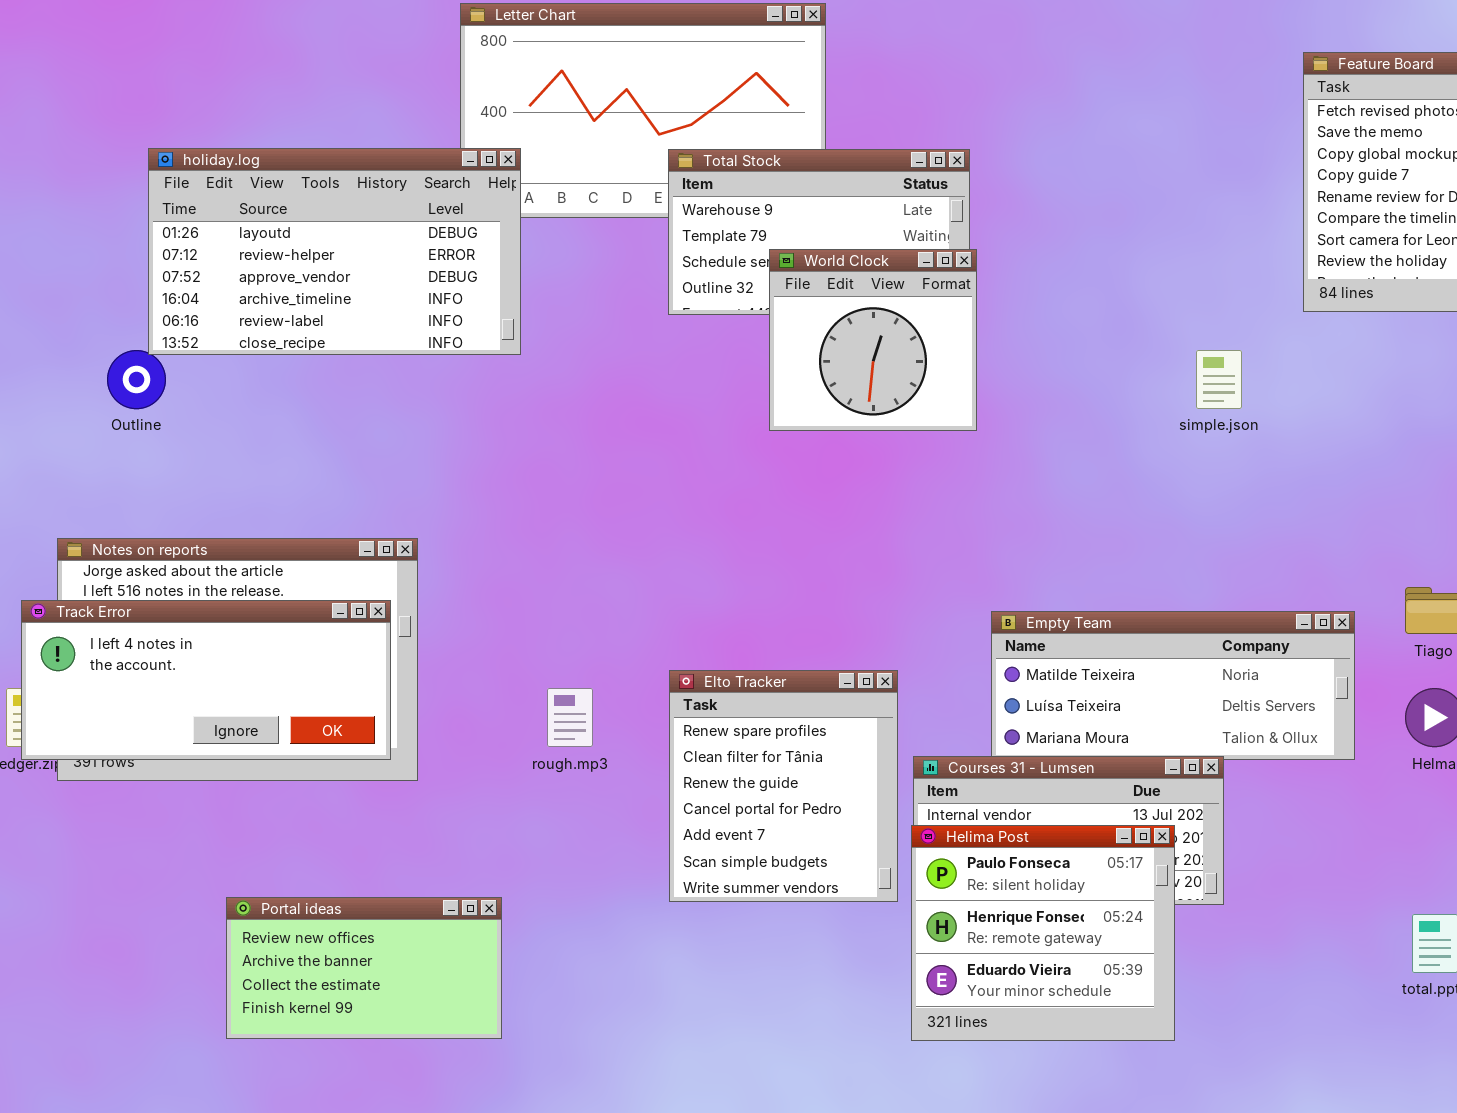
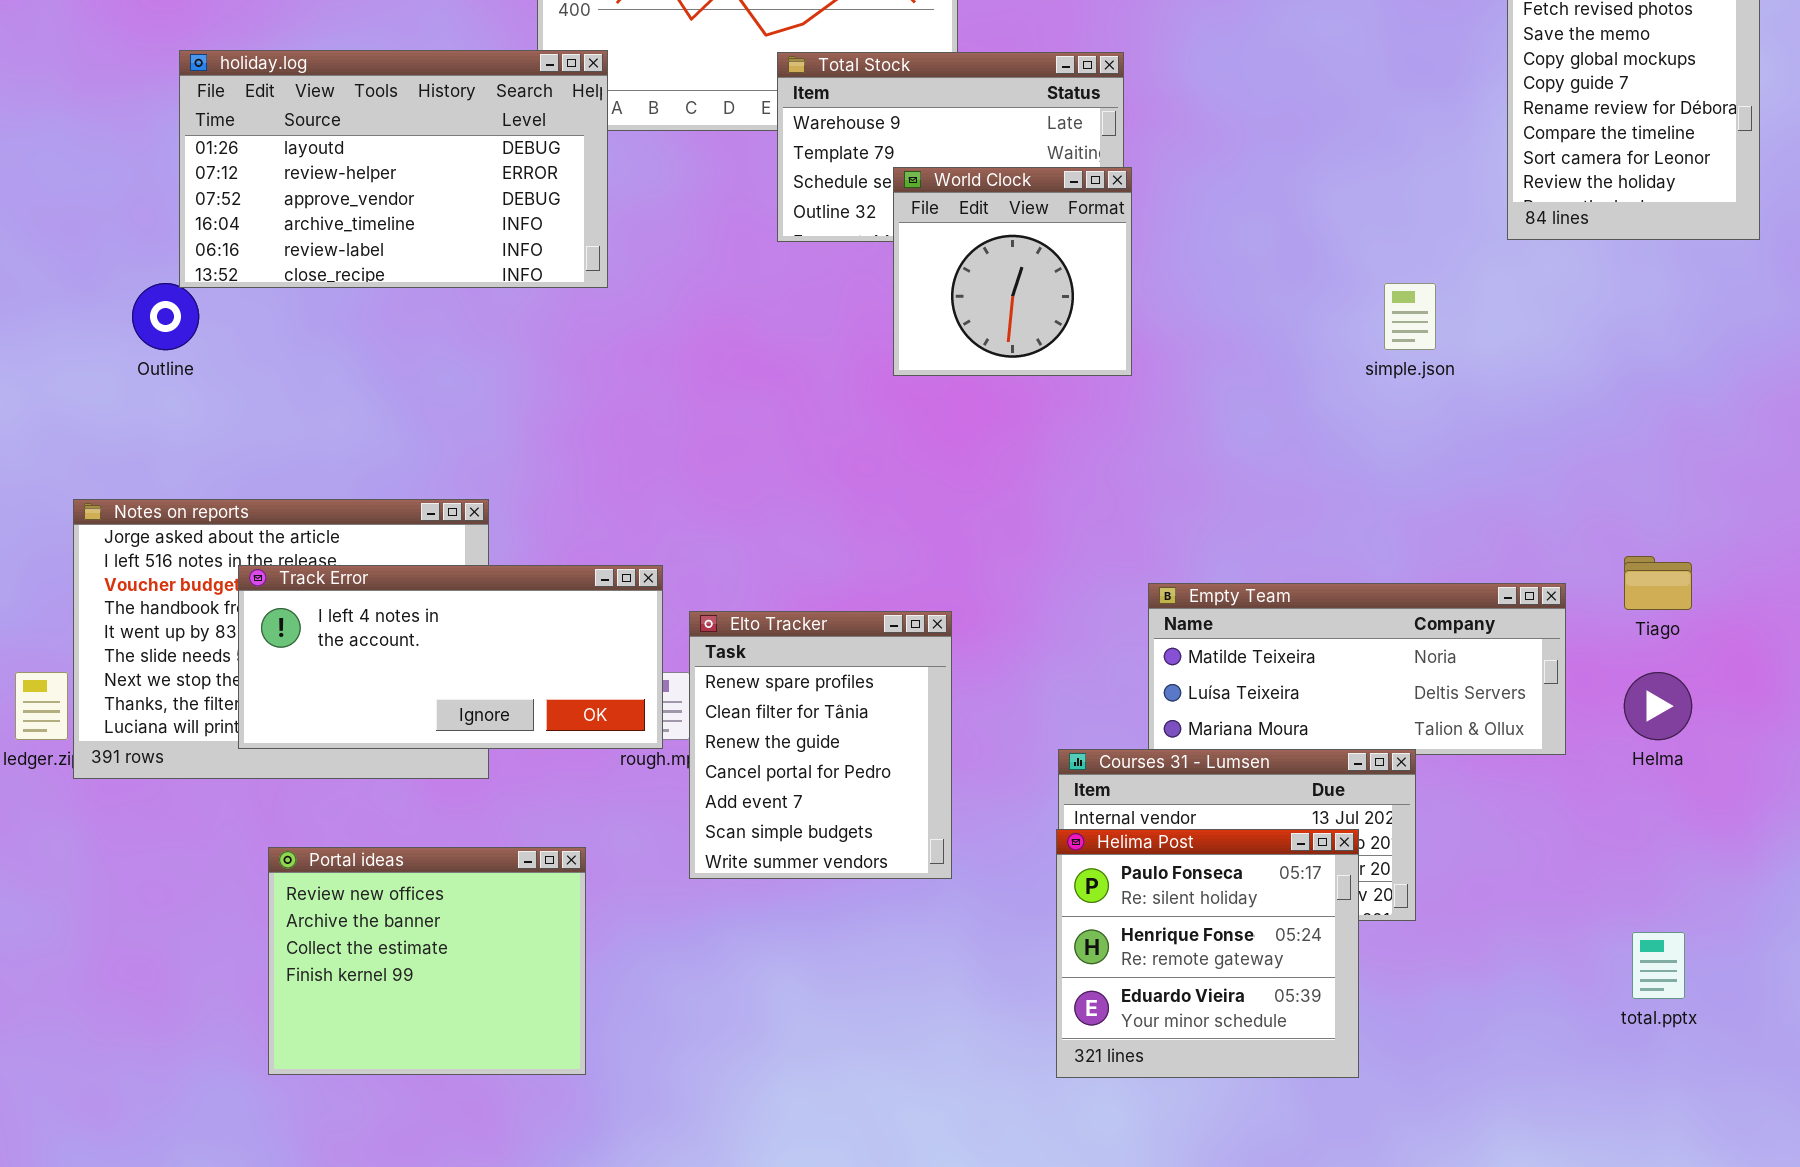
Track Error: [21,600,391,760] -> [238,565,663,749], moved
Elto Tracker: [669,670,898,902] -> [689,611,952,879], moved
Portal ideas: [226,897,502,1039] -> [268,847,586,1075], resized

